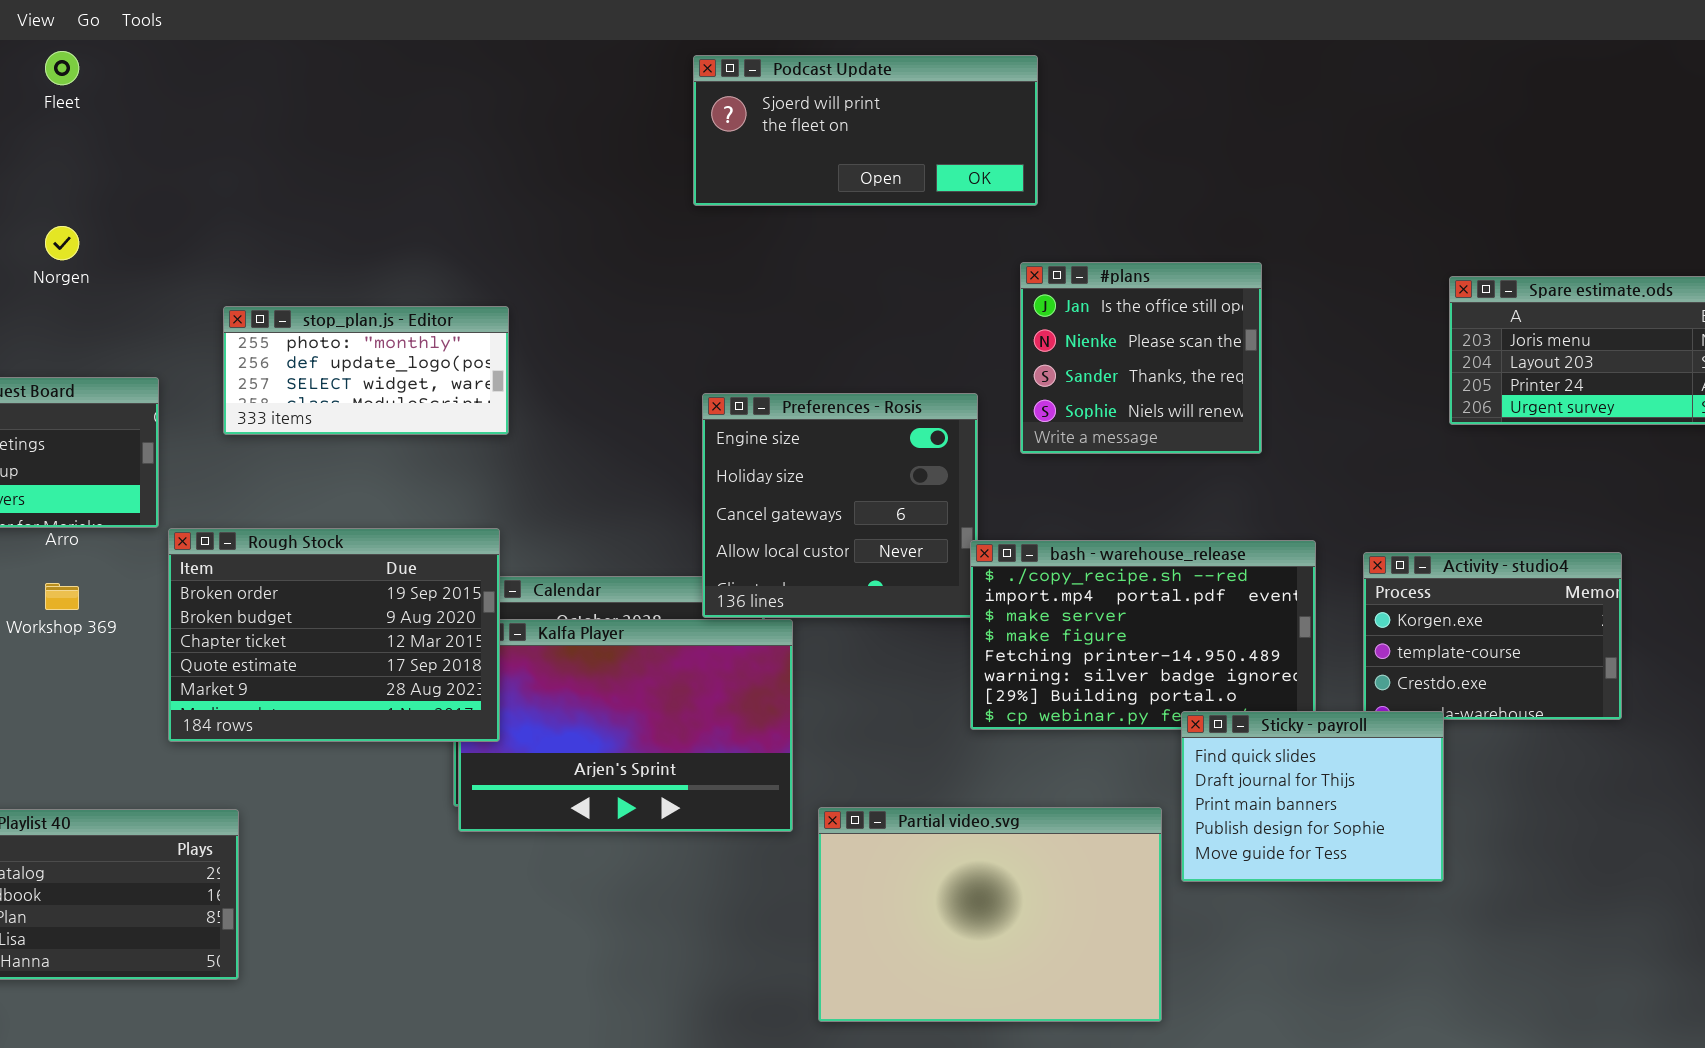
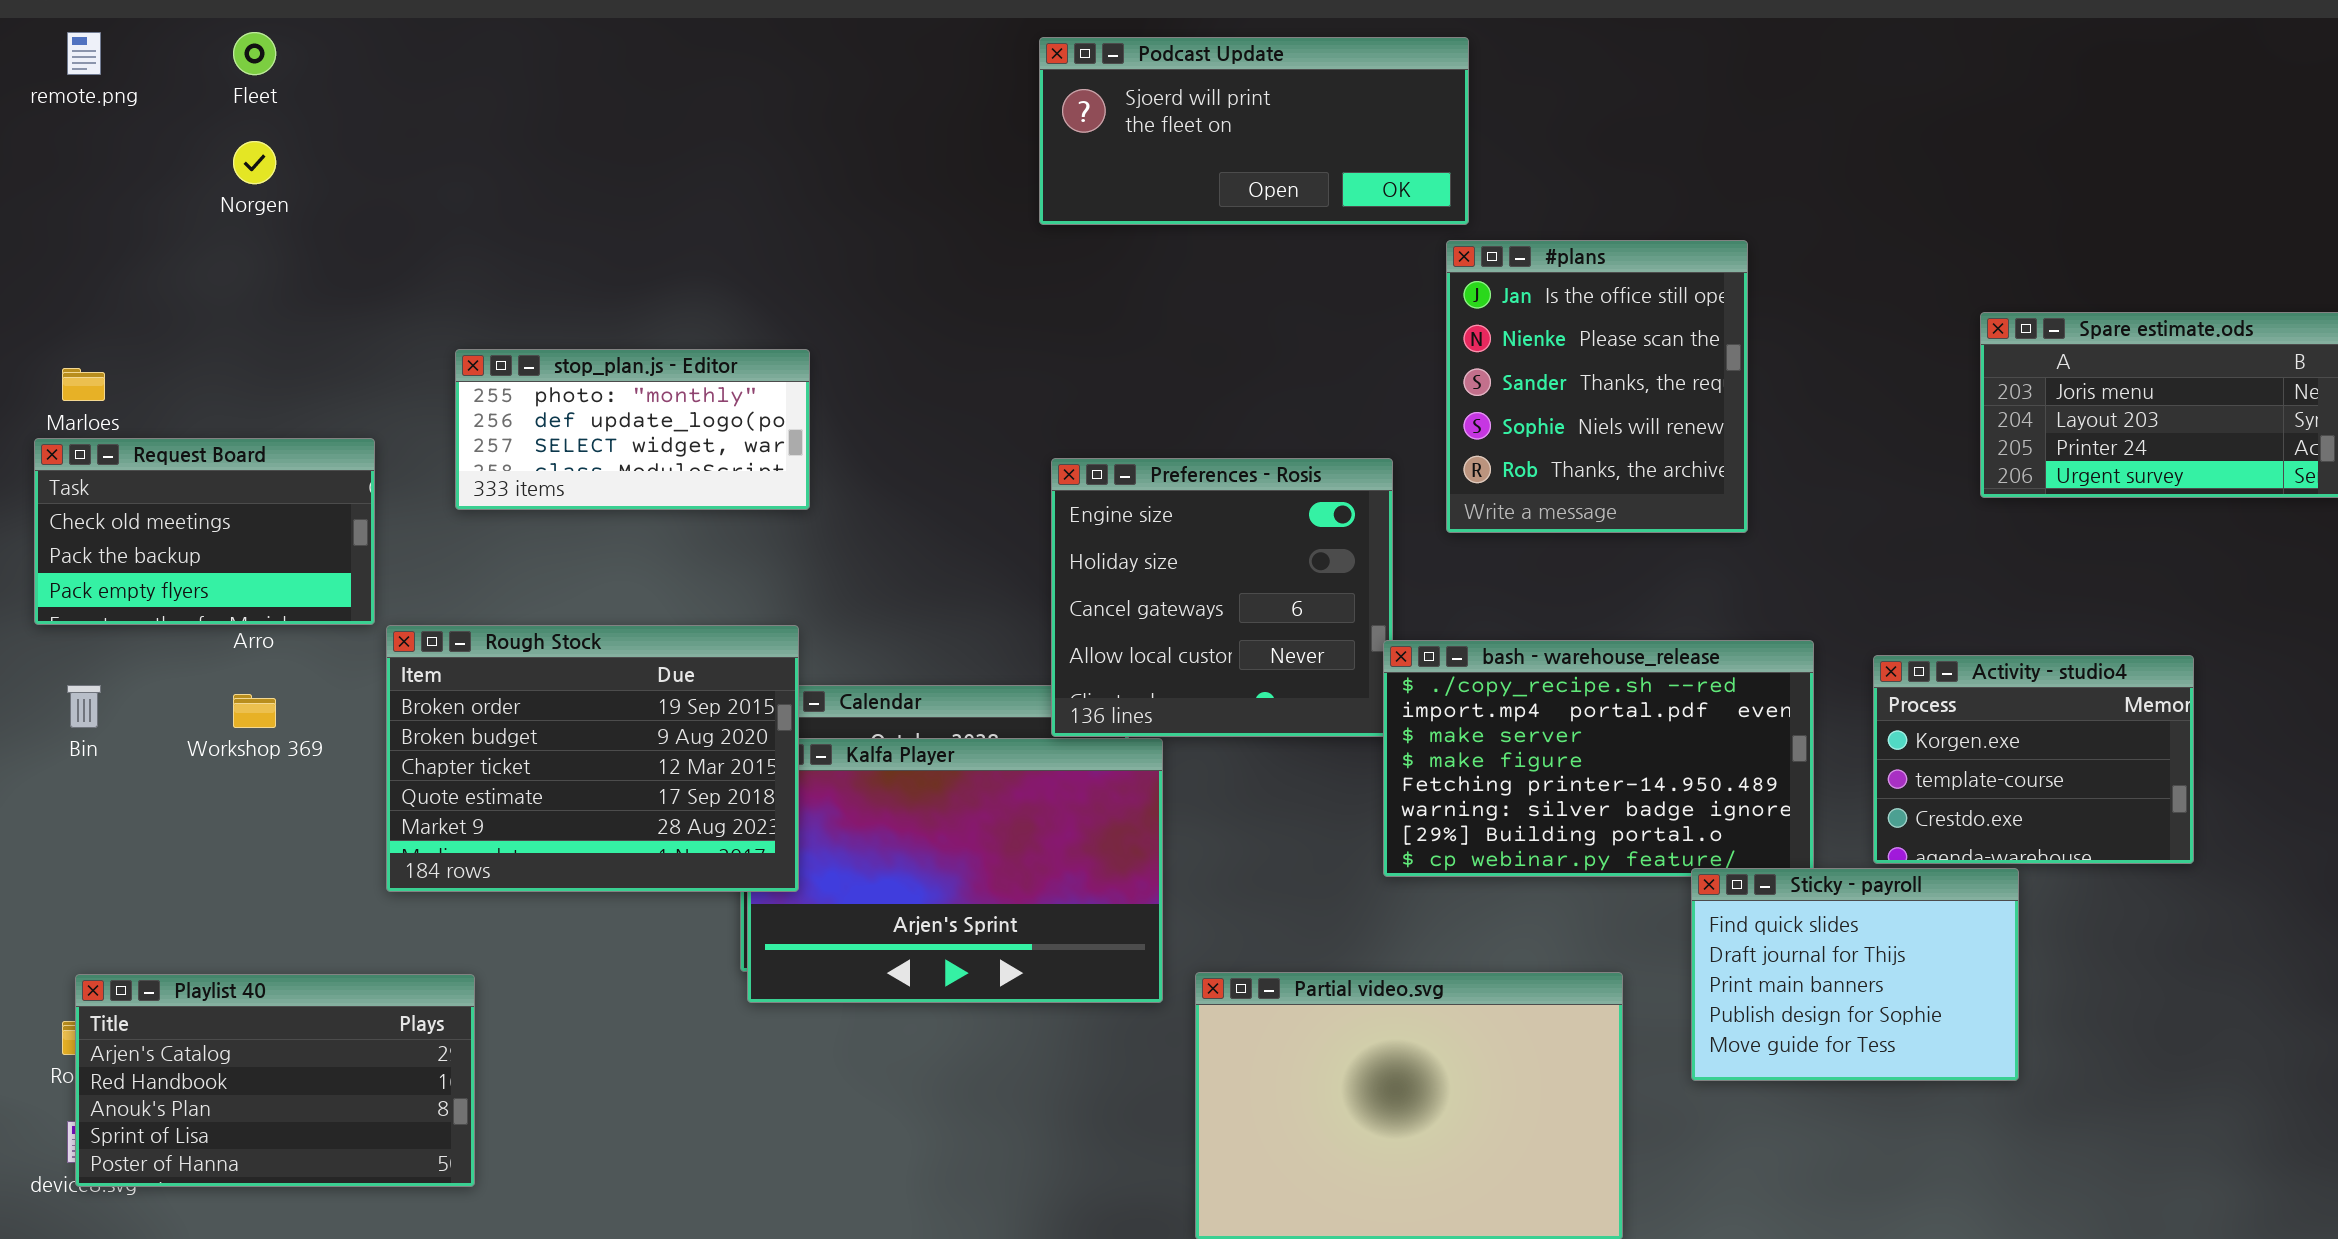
Norgen: [45,226,79,260] -> [233,141,276,184], moved
#plans: [1020,262,1262,454] -> [1446,240,1748,533], resized
Sticky - payroll: [1181,711,1444,882] -> [1691,868,2019,1081], moved

